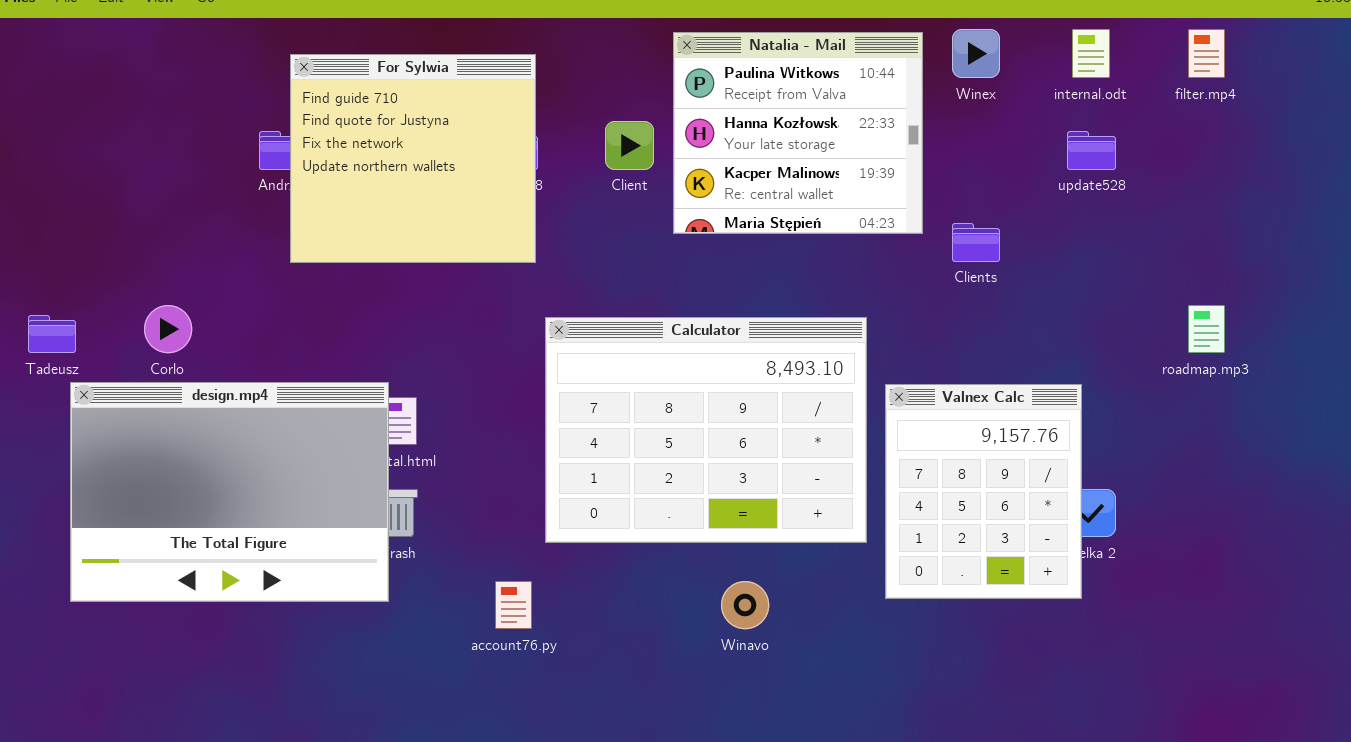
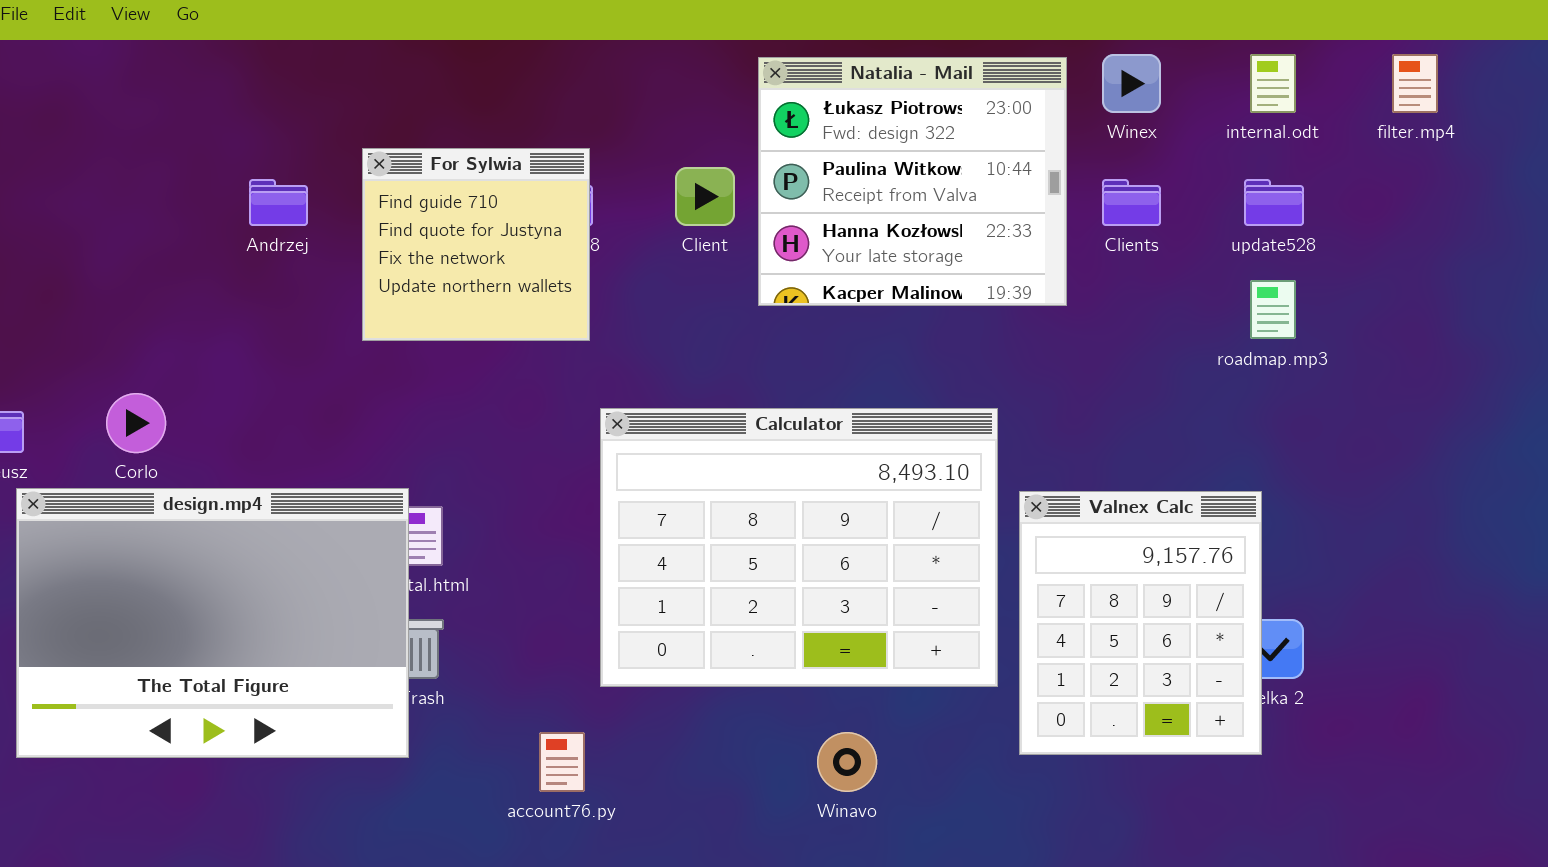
Natalia - Mail: [673,32,923,234] -> [758,57,1067,306], scrolled up 1 row
For Sylwia: [290,54,536,263] -> [362,148,590,341], resized
Clients: [952,223,1000,262] -> [1102,179,1161,226], moved
roadmap.mp3: [1188,305,1225,353] -> [1250,280,1296,339], moved

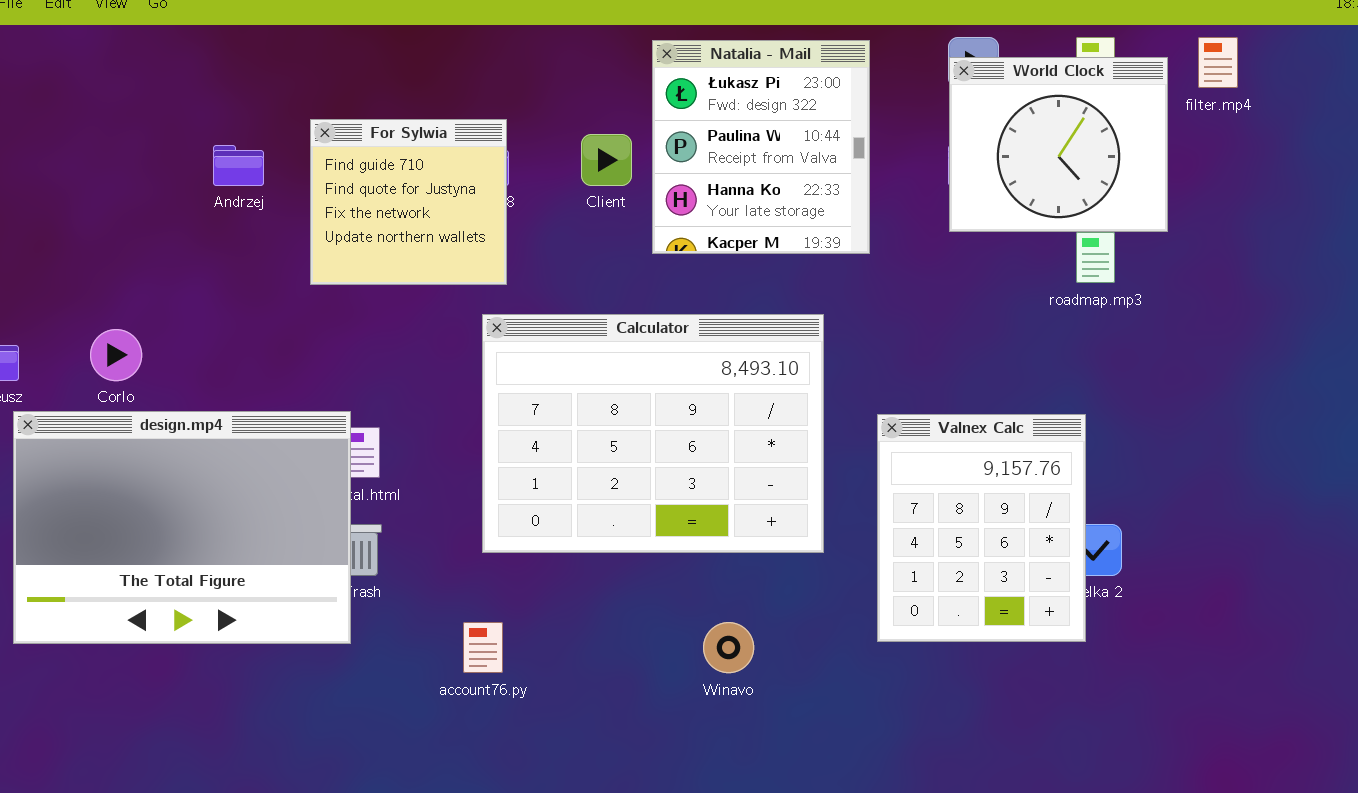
Natalia - Mail: [758,57,1067,306] -> [652,40,870,254], resized
World Clock: none -> [949,57,1168,232], opened
Calculator: [600,408,998,687] -> [482,314,824,553], moved

